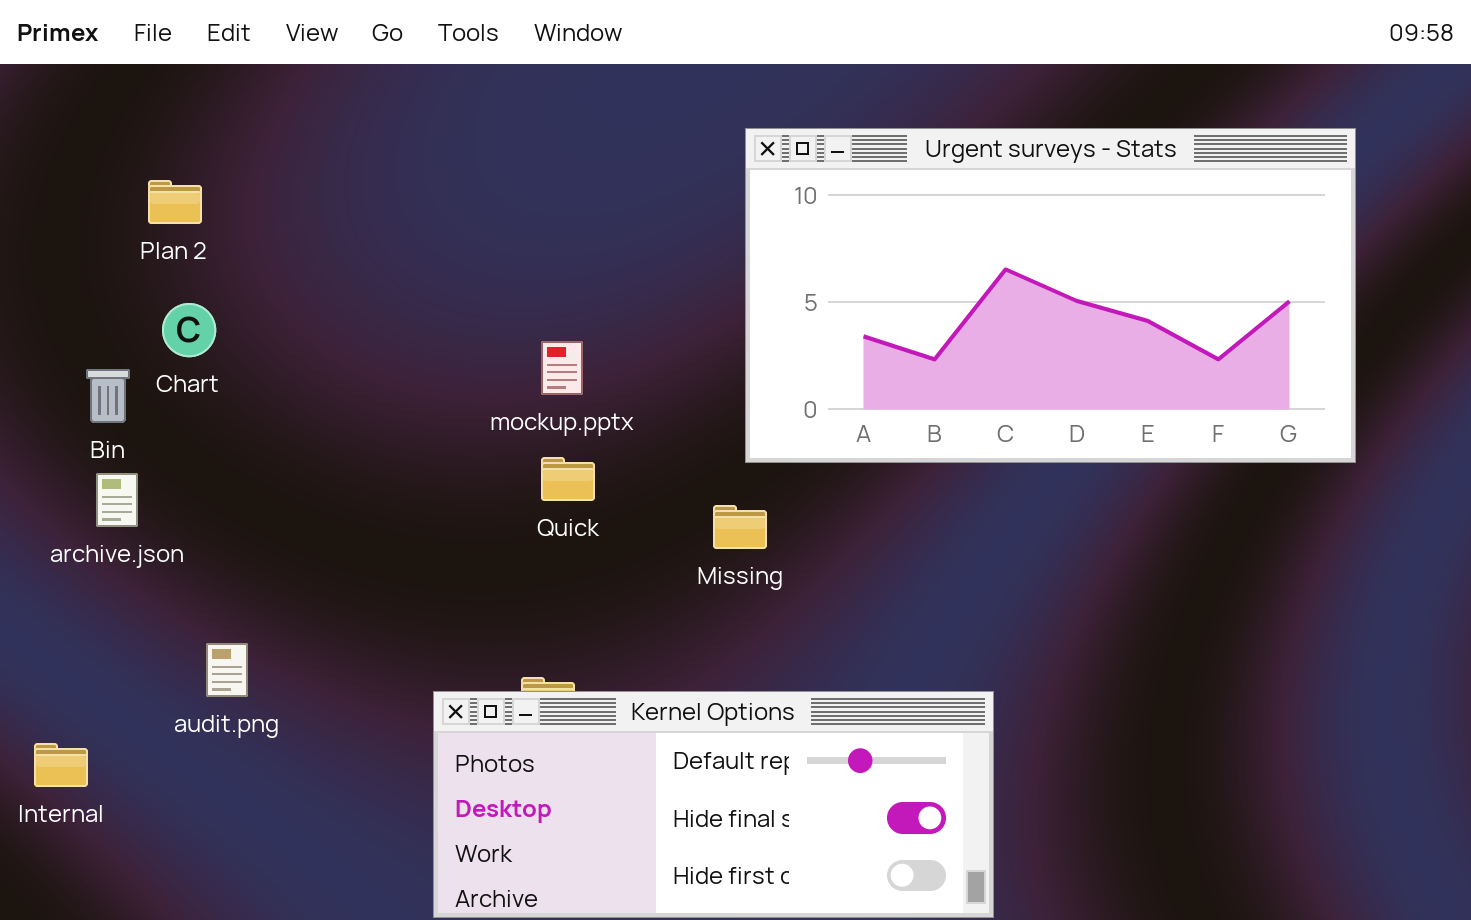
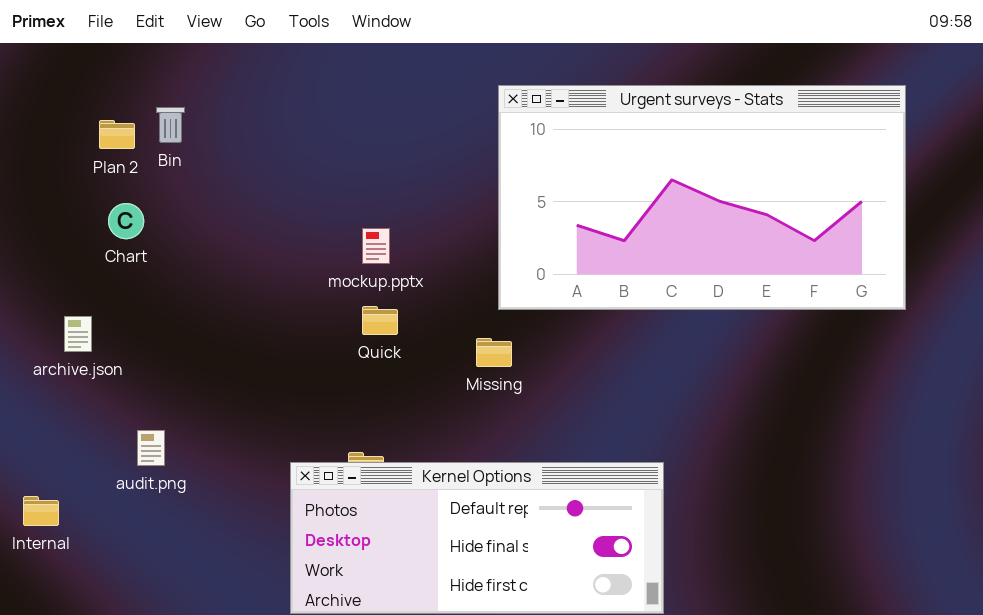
Bin: [86,369,130,423] -> [156,107,185,143], moved

